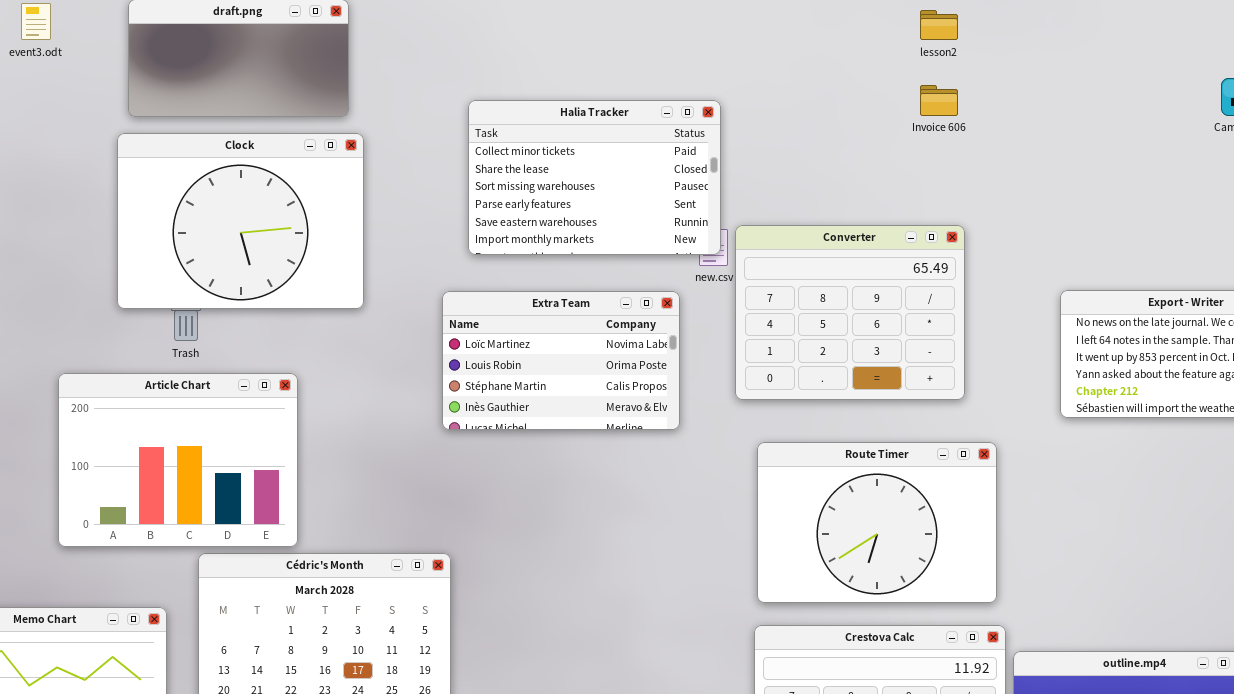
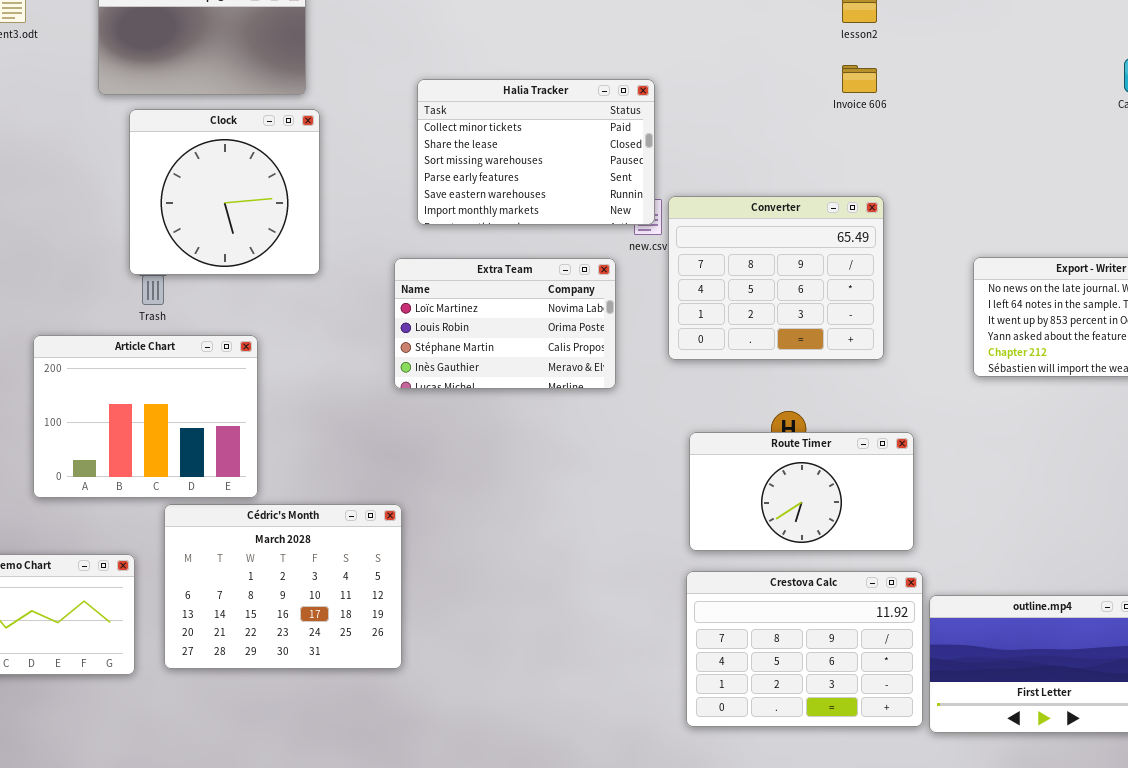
Clock: [117,133,364,309] -> [129,109,320,275], resized
Route Timer: [757,442,997,603] -> [689,432,914,551], resized

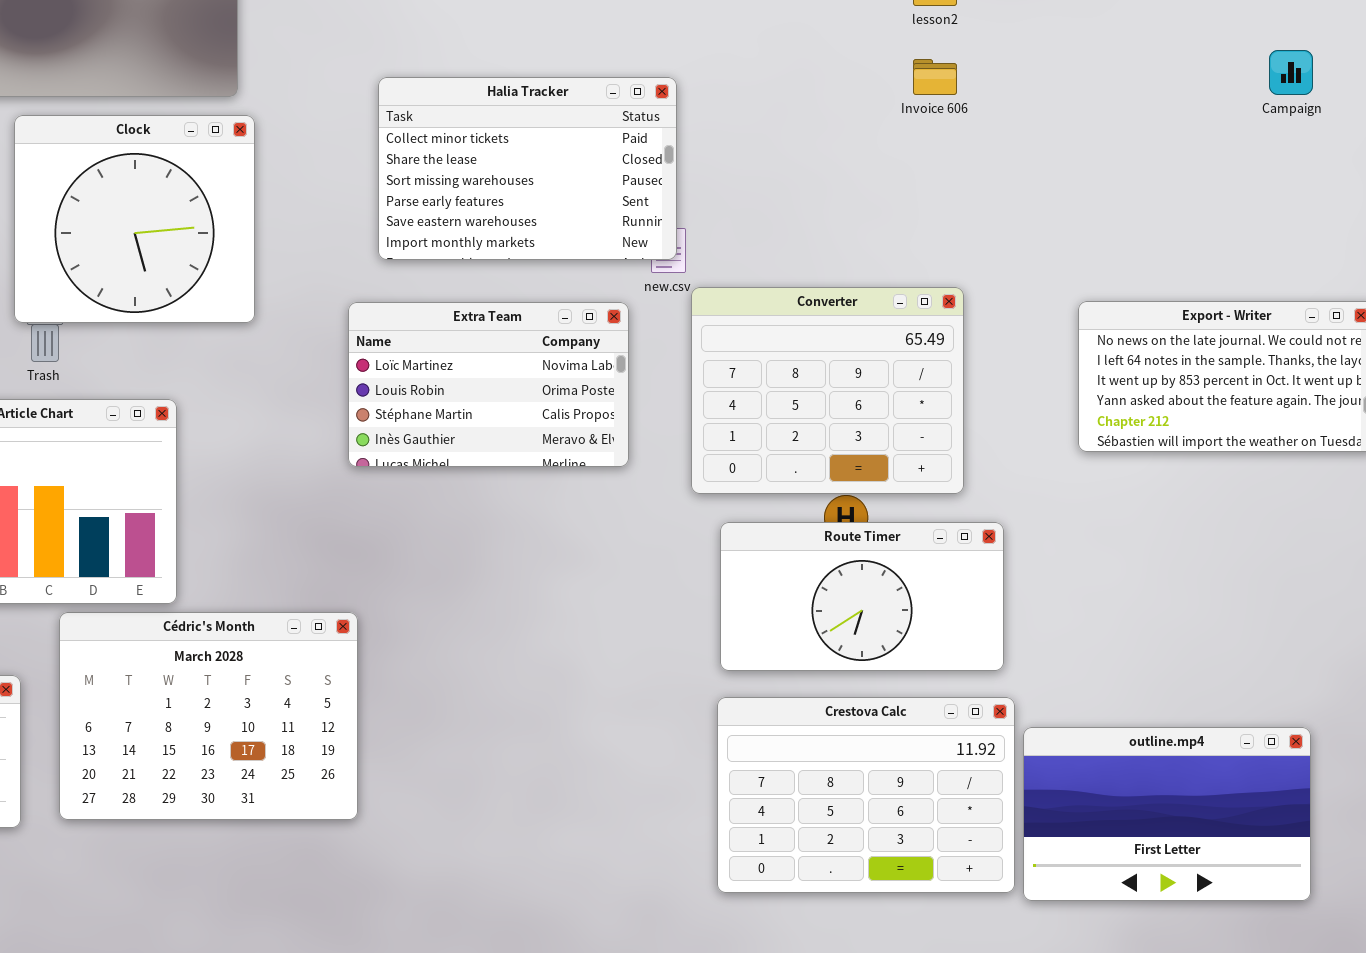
Converter: [668,196,884,360] -> [691,287,964,494], moved

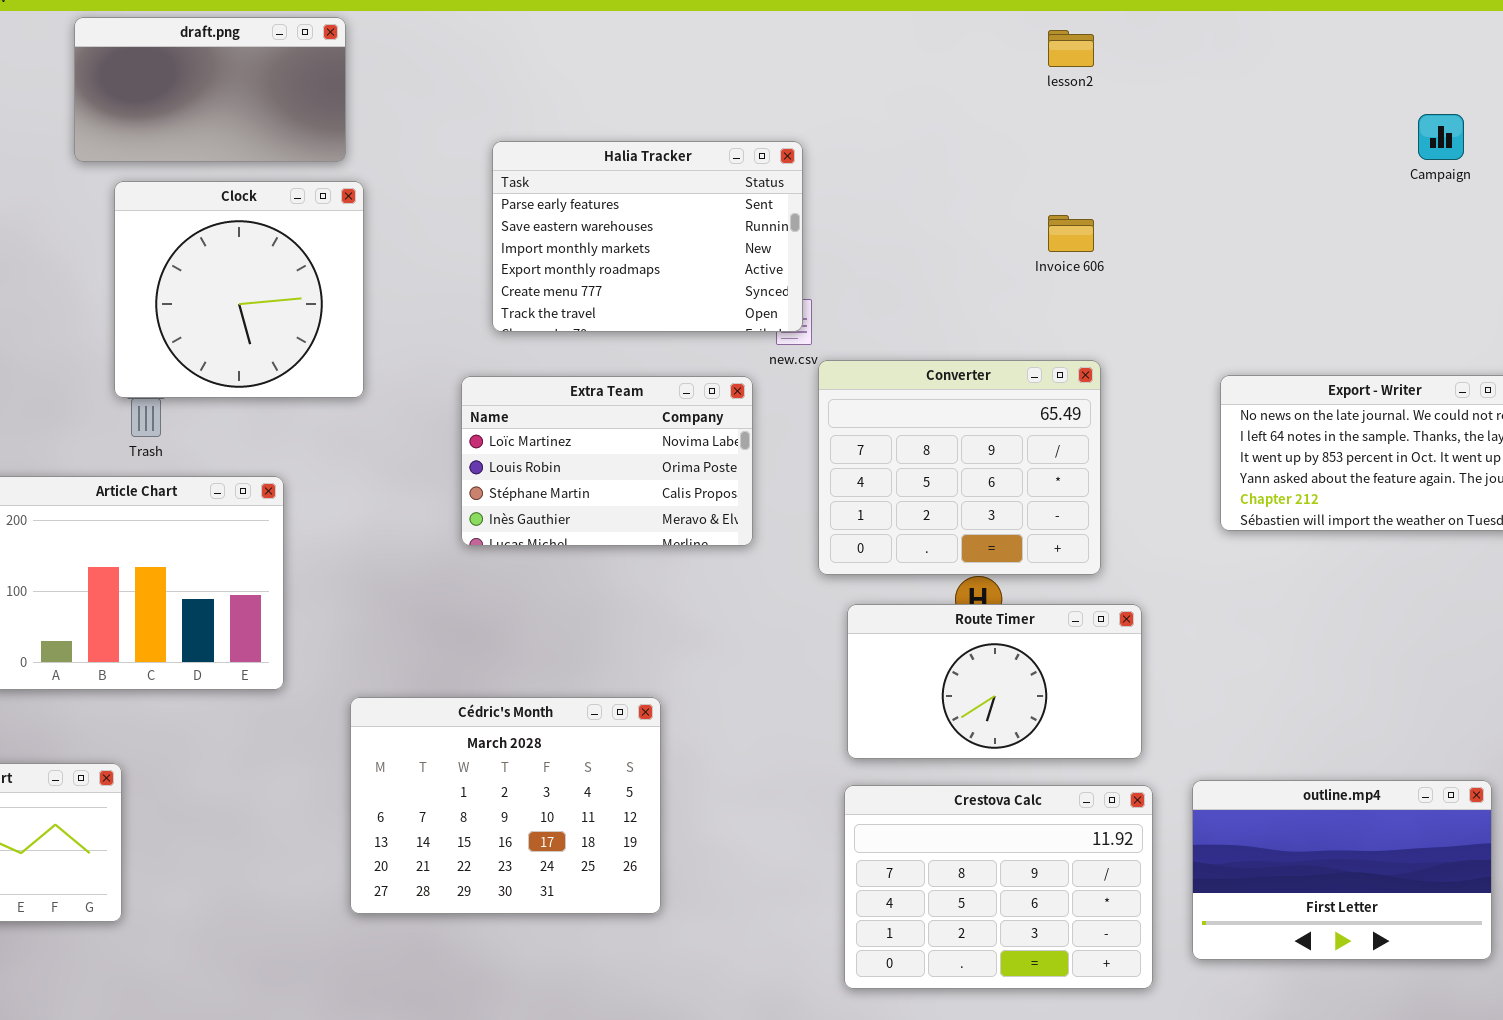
Invoice 606: [913,59,957,95] -> [1048,215,1094,252], moved
Halia Tracker: [378,77,677,260] -> [492,141,803,332], scrolled down 3 rows
Cédric's Month: [59,612,358,820] -> [350,697,661,914], moved
outline.mp4: [1023,727,1311,901] -> [1192,780,1492,960], moved

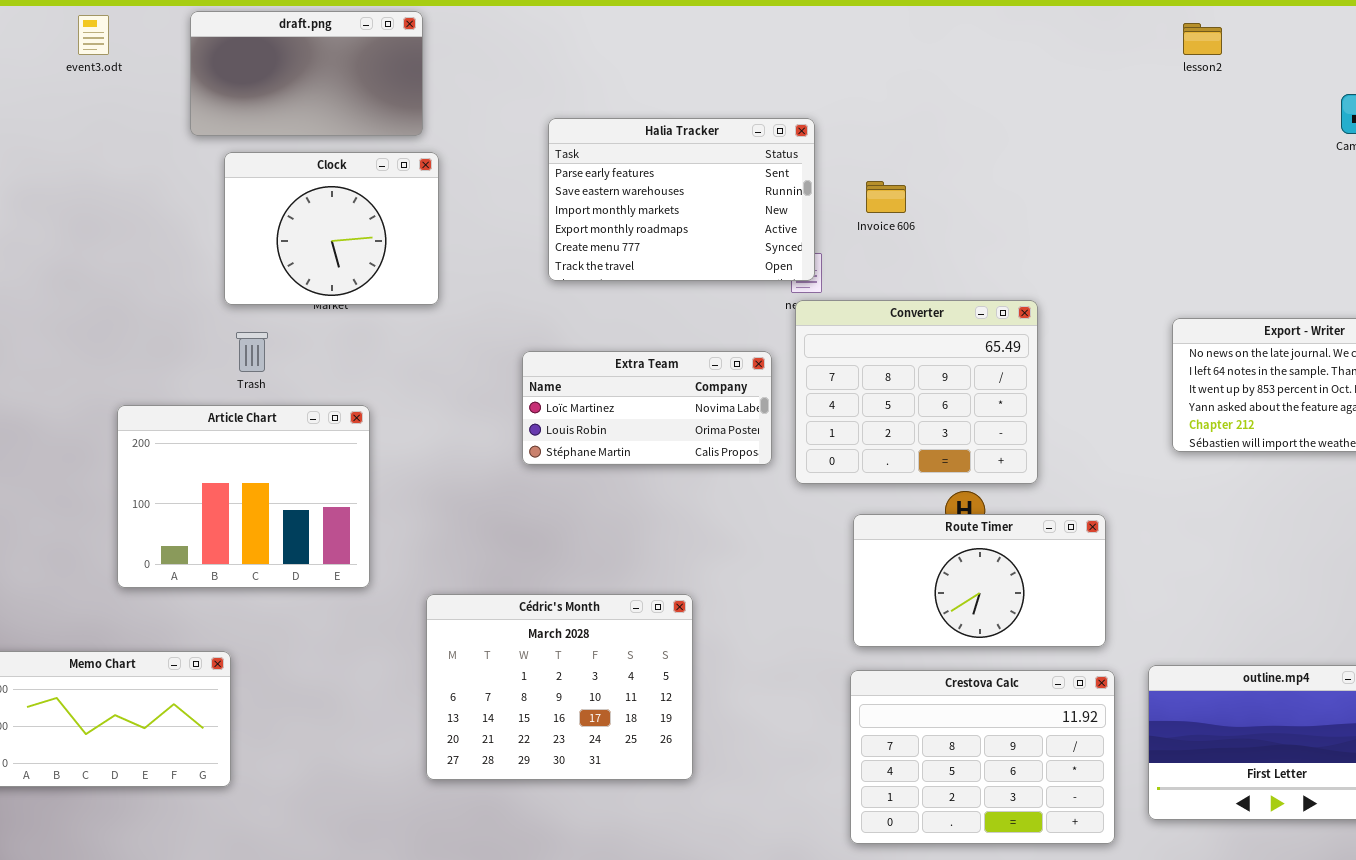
lesson2: [1048,30,1094,67] -> [1183,23,1222,55], moved
Clock: [114,181,364,398] -> [224,152,439,305], resized
Invoice 606: [1048,215,1094,252] -> [866,181,906,213], moved
Converter: [818,360,1101,575] -> [795,300,1038,484], moved
Extra Team: [461,376,753,546] -> [522,351,772,465], resized

